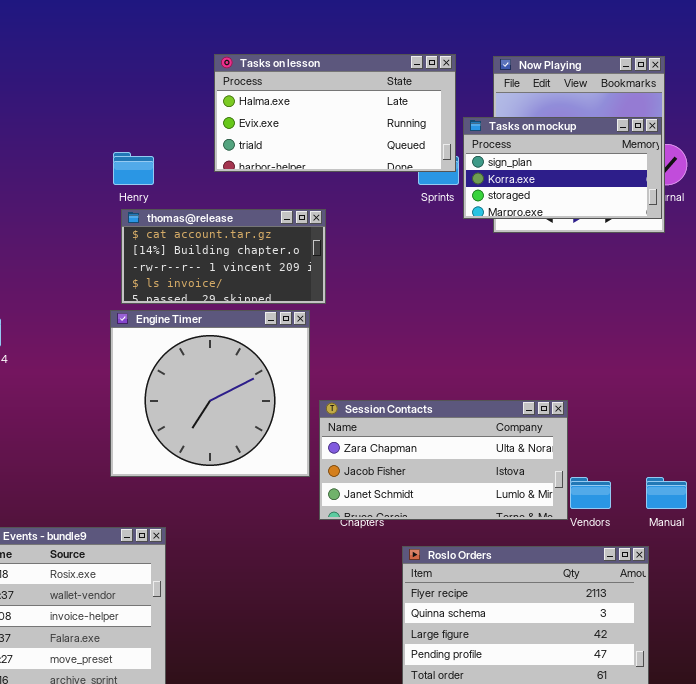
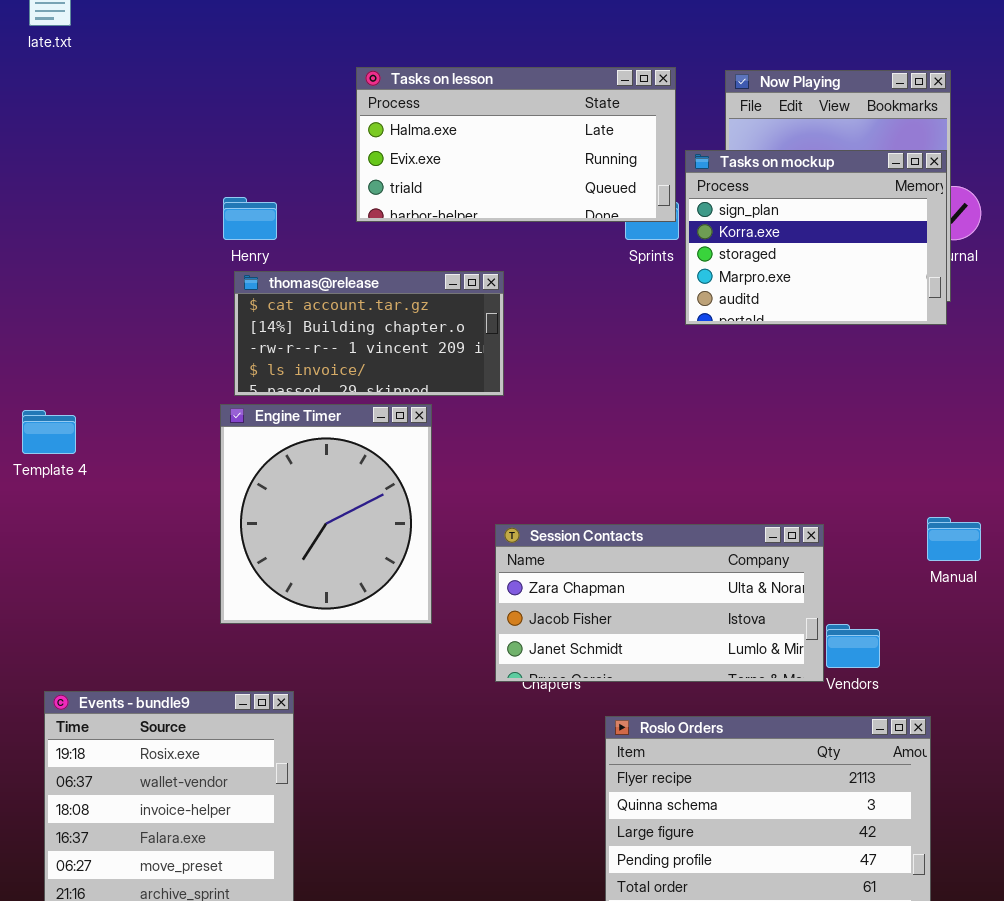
Tasks on mockup: [463,117,662,219] -> [685,150,947,325], resized
Engine Timer: [110,310,310,477] -> [220,404,432,624], resized
Manual: [646,477,687,509] -> [927,517,981,561], moved

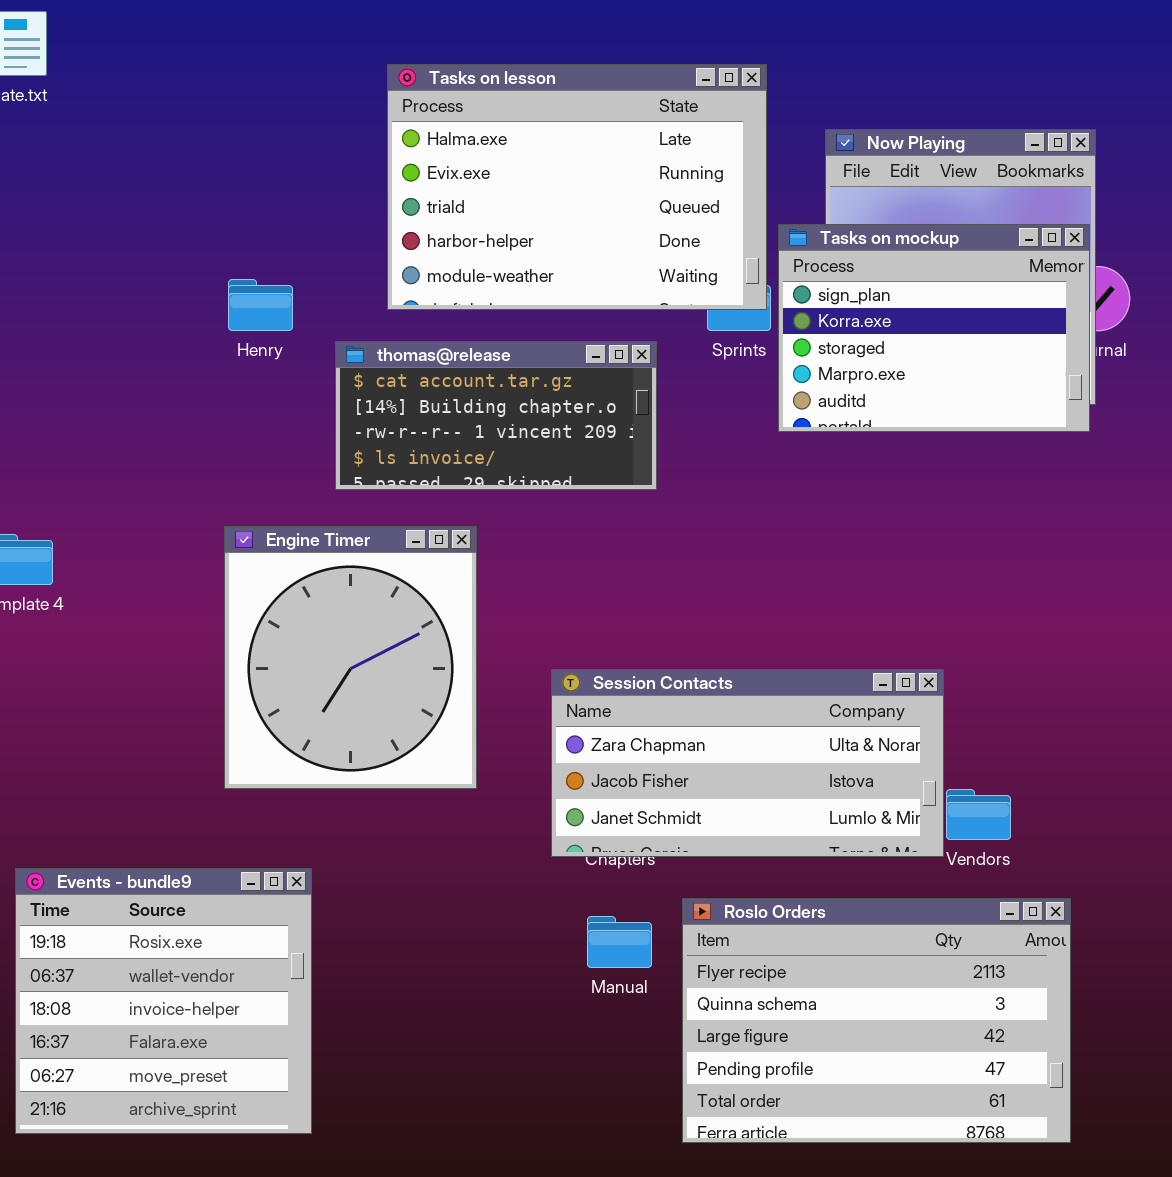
Tasks on lesson: [356,67,676,222] -> [387,64,767,310], resized
thomas@release: [234,271,504,396] -> [335,341,657,490], moved
Manual: [927,517,981,561] -> [587,916,652,968], moved

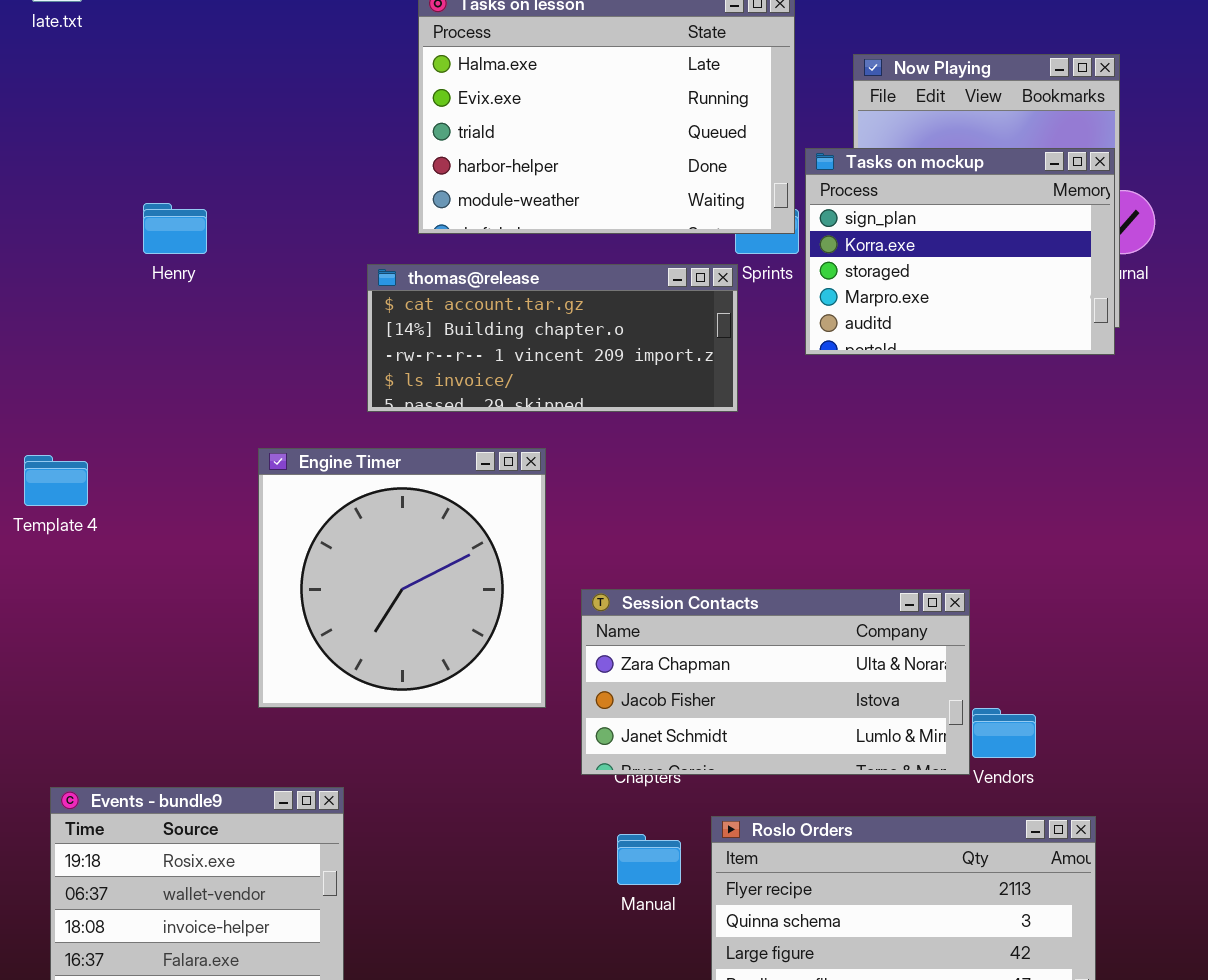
Henry: [228,279,293,331] -> [143,203,207,254], moved
thomas@release: [335,341,657,490] -> [367,264,738,412], resized
Engine Timer: [224,526,477,789] -> [258,448,546,708], resized

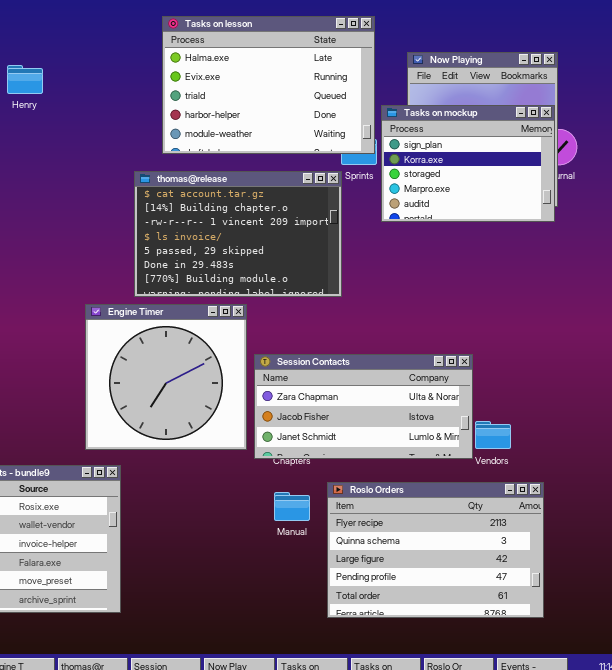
Henry: [143,203,207,254] -> [7,65,43,94], moved
thomas@release: [367,264,738,412] -> [134,171,342,297], resized
Engine Timer: [258,448,546,708] -> [85,304,247,450], moved

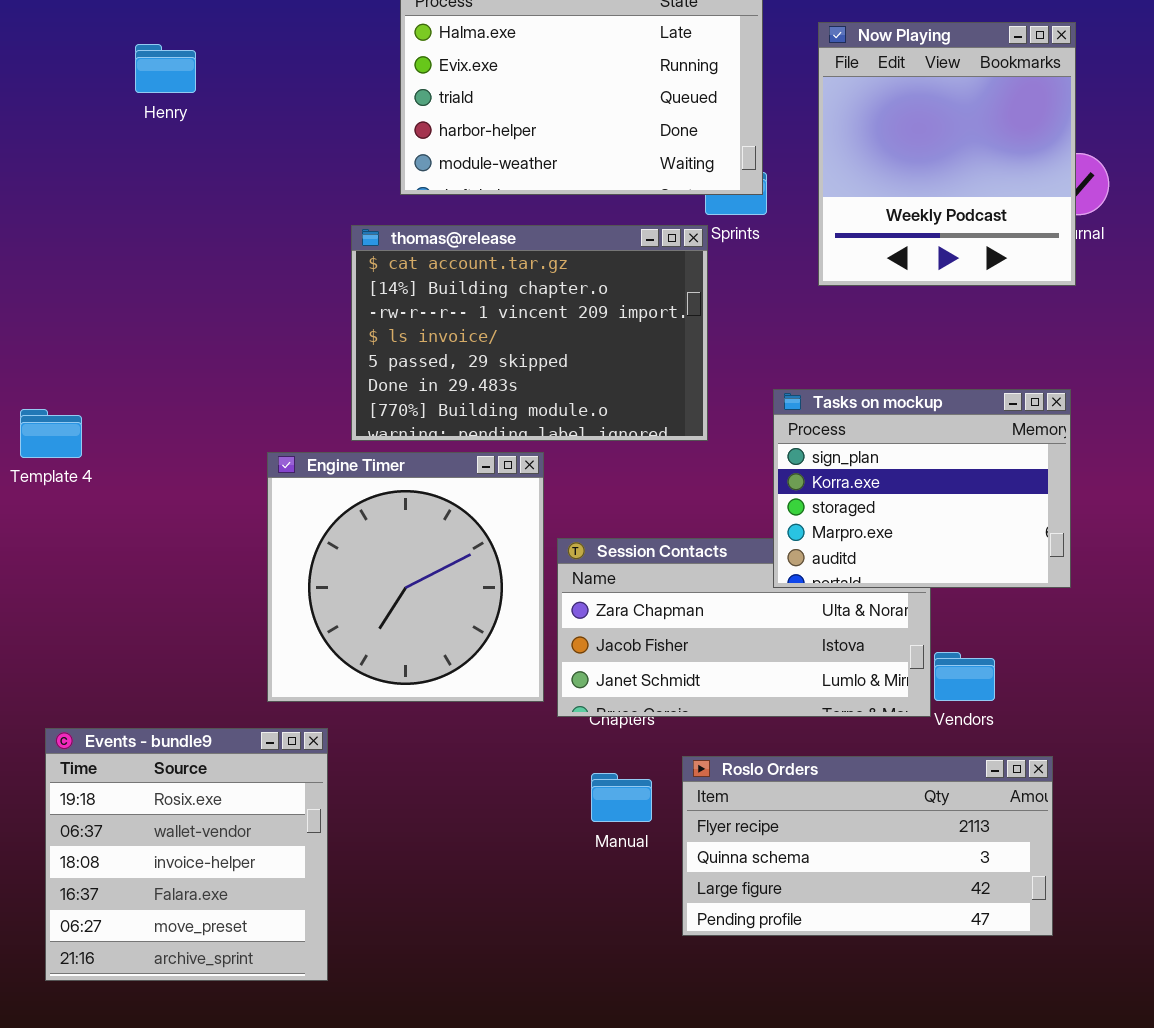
Tasks on mockup: [381,105,555,222] -> [773,389,1071,588], moved
Roslo Orders: [327,482,544,618] -> [682,756,1053,936], resized

